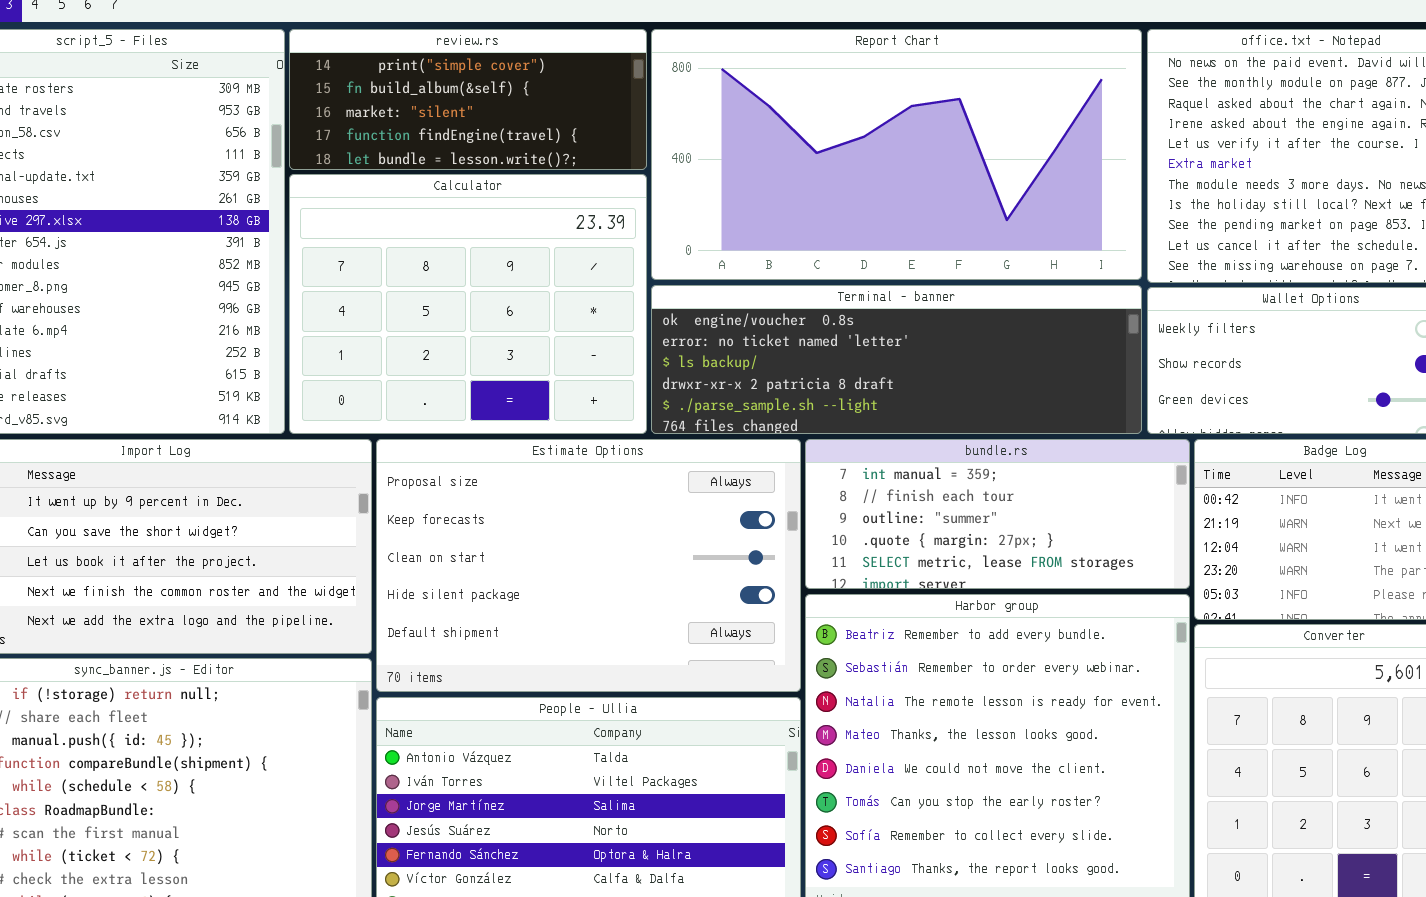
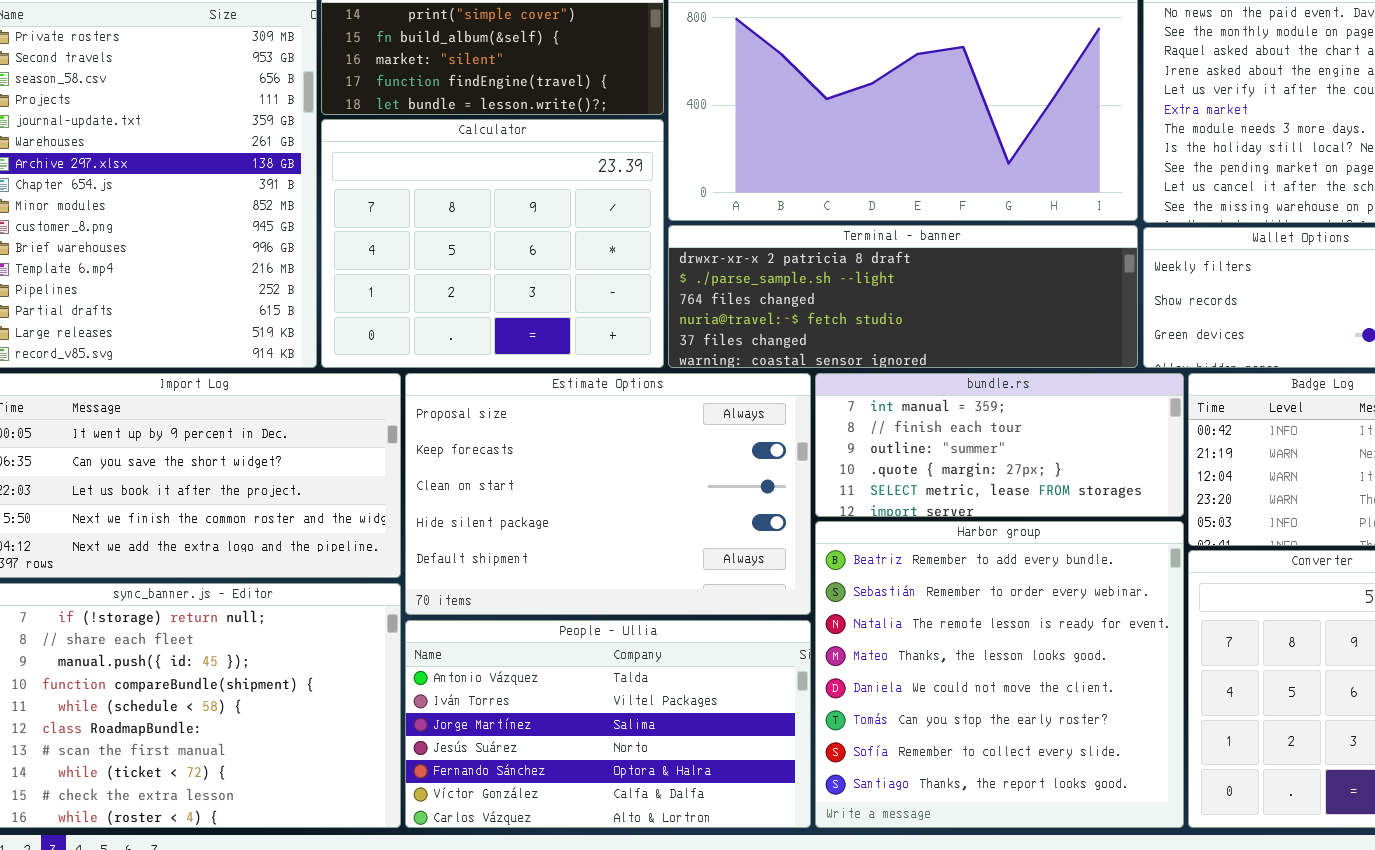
Terminal - banner: [651,285,1142,434] -> [668,225,1138,368], scrolled down 3 rows

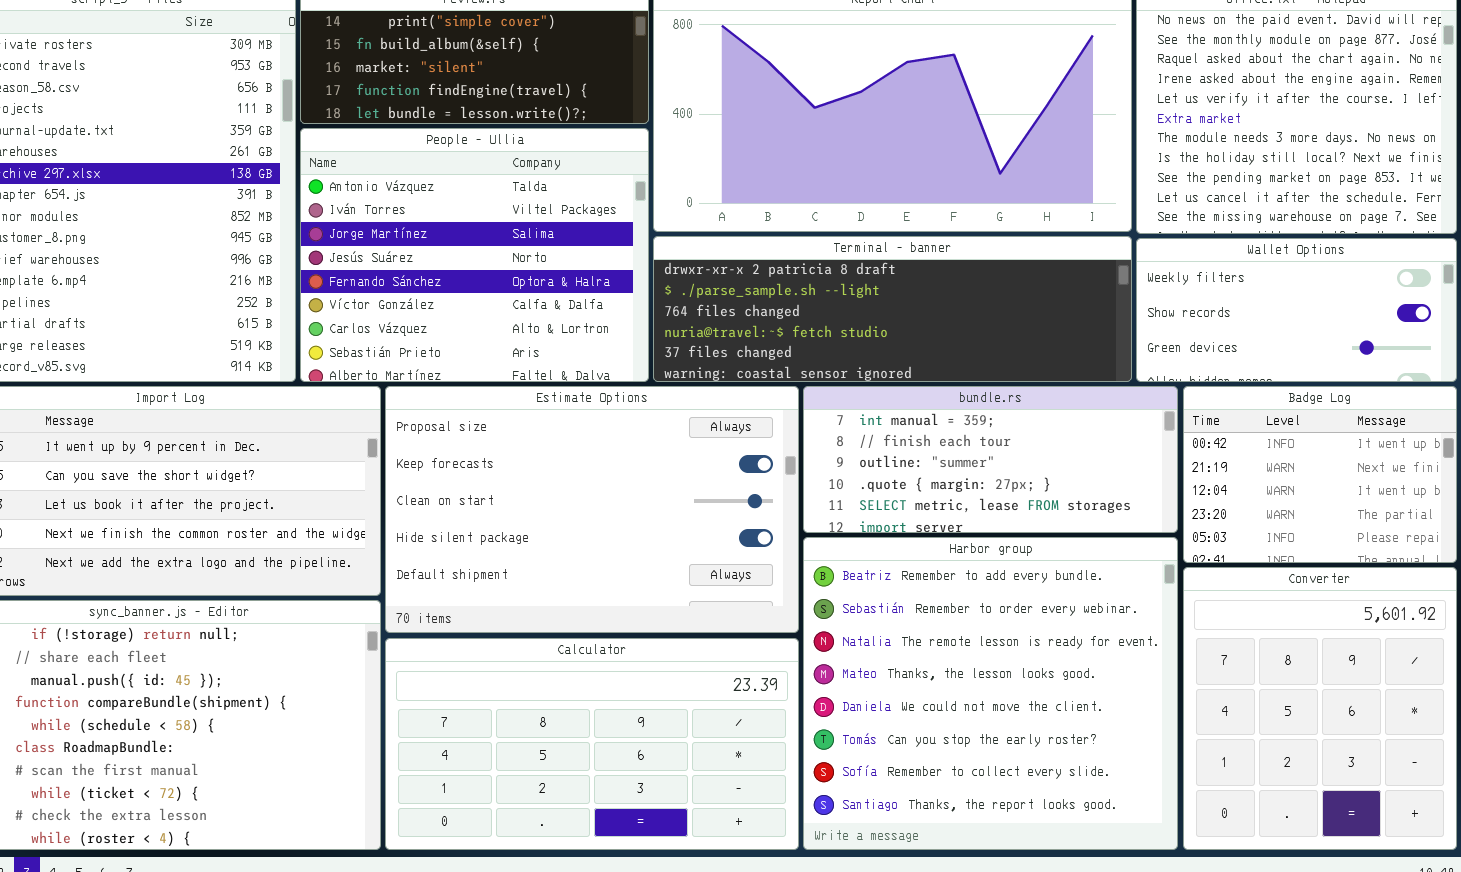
Calculator: [321,119,664,368] -> [385,638,799,850], moved, resized
People - Ullia: [405,620,811,828] -> [300,128,649,382], moved, resized

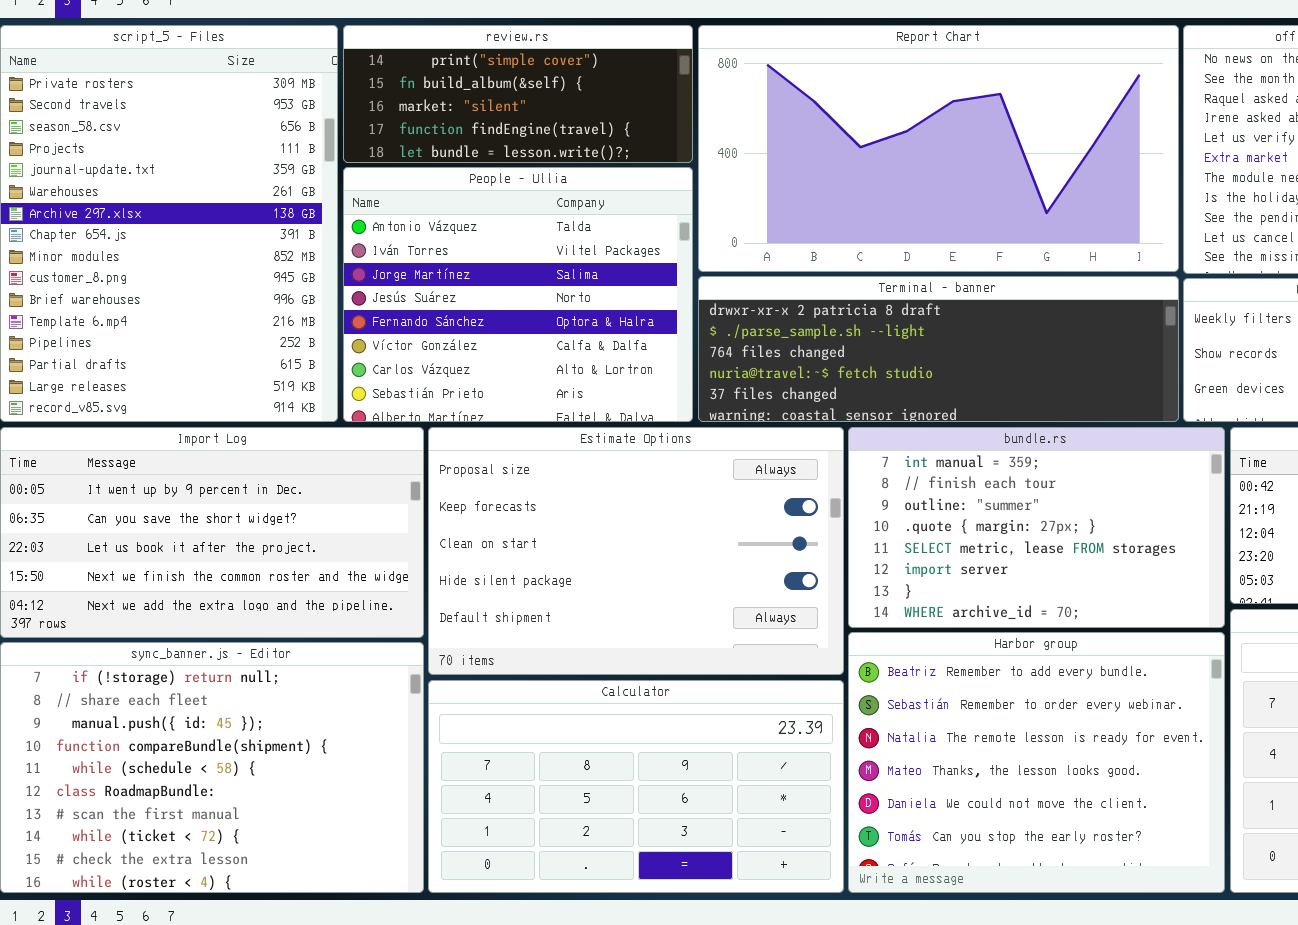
bundle.rs: [803,386,1178,533] -> [848,427,1225,628], resized
Harbor group: [803,537,1178,850] -> [848,632,1225,893], resized

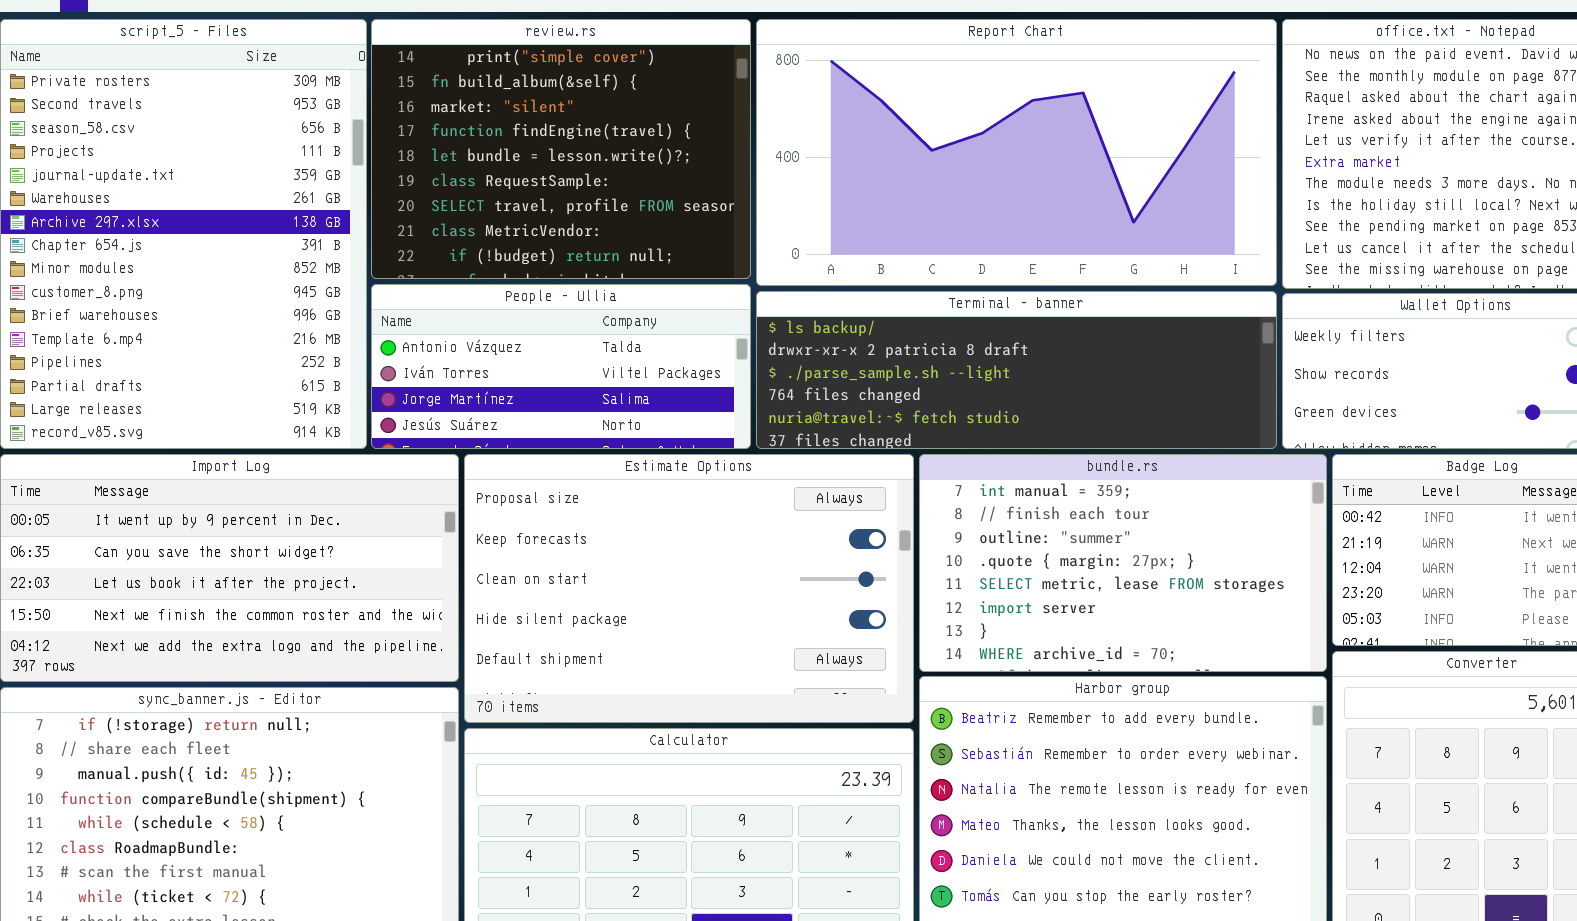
review.rs: [343,25,693,163] -> [371,19,751,279], resized
People - Ullia: [343,167,693,422] -> [371,284,751,449], resized
Terminal - banner: [698,276,1179,422] -> [756,291,1277,449], scrolled up 1 row

